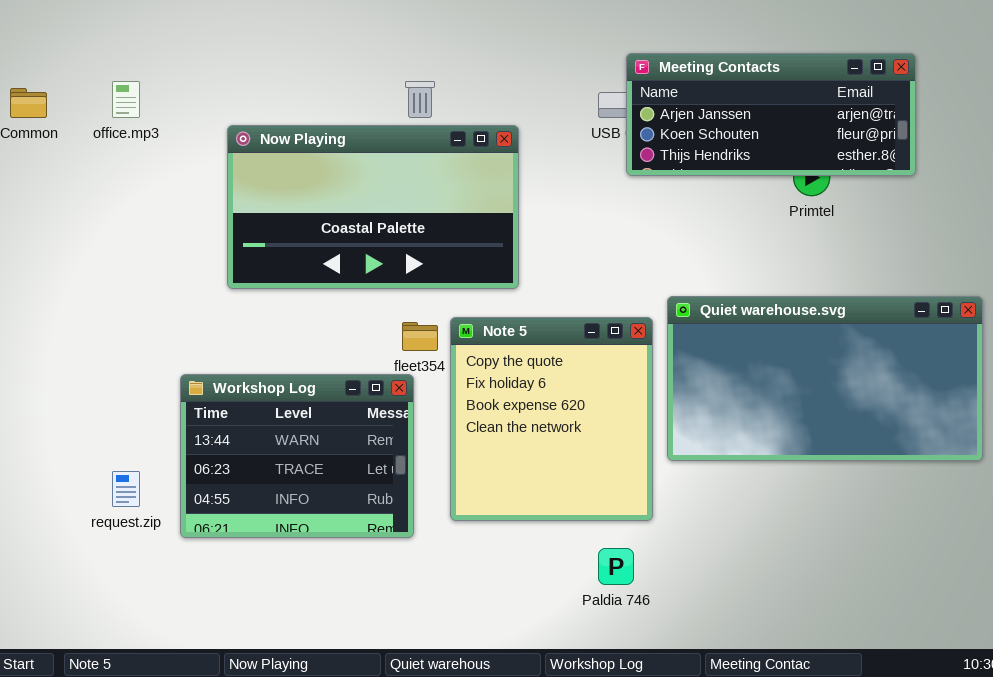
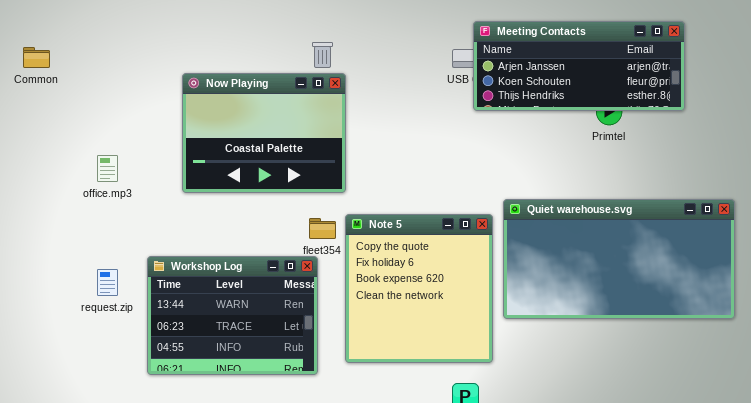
office.mp3: [112,81,140,118] -> [97,155,118,182], moved
Now Playing: [227,125,519,289] -> [182,73,346,193], resized
request.zip: [112,471,140,507] -> [97,269,118,296], moved

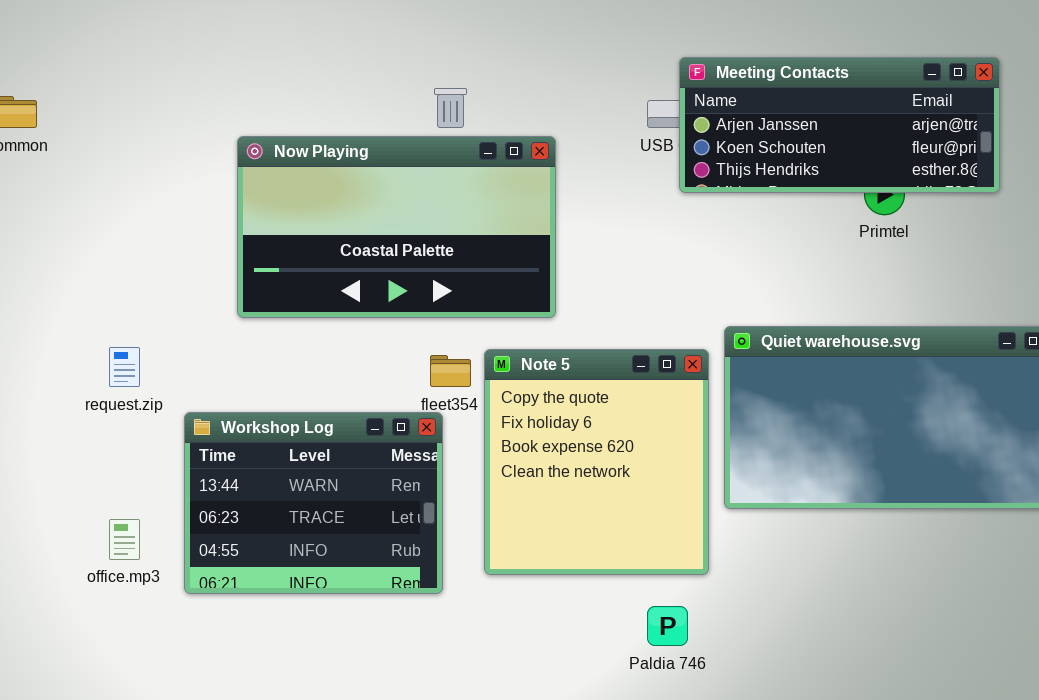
Now Playing: [182,73,346,193] -> [237,136,556,318], resized
office.mp3: [97,155,118,182] -> [109,519,140,560], moved
request.zip: [97,269,118,296] -> [109,347,140,387], moved

